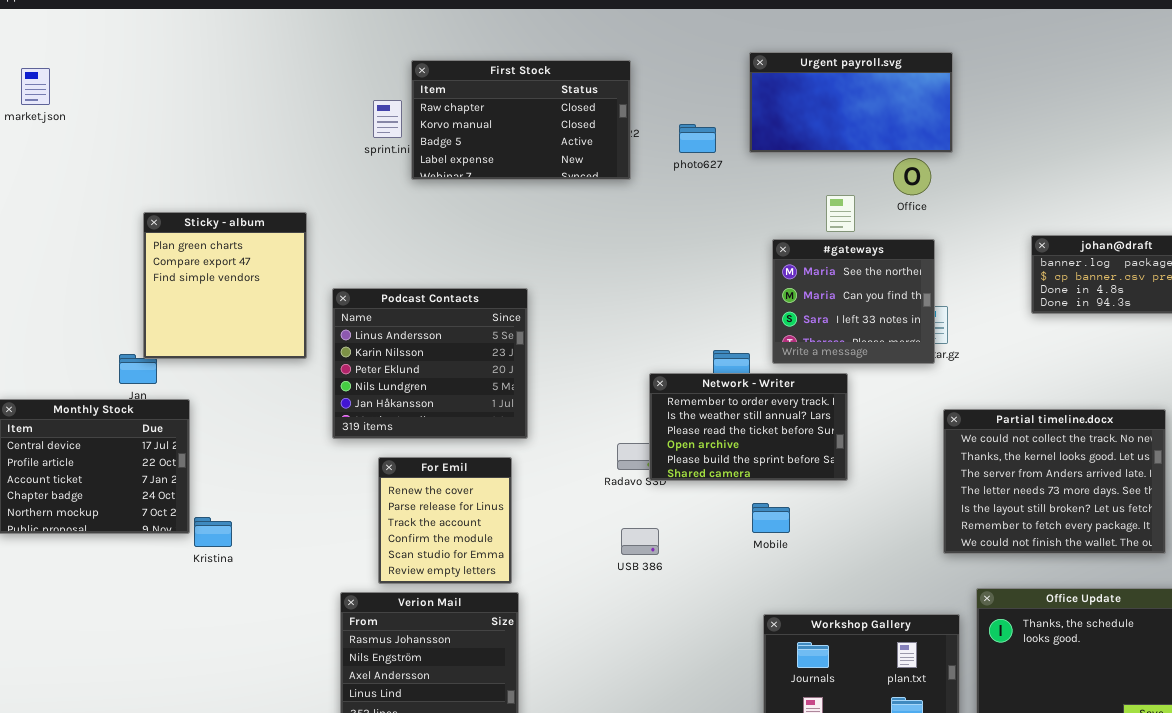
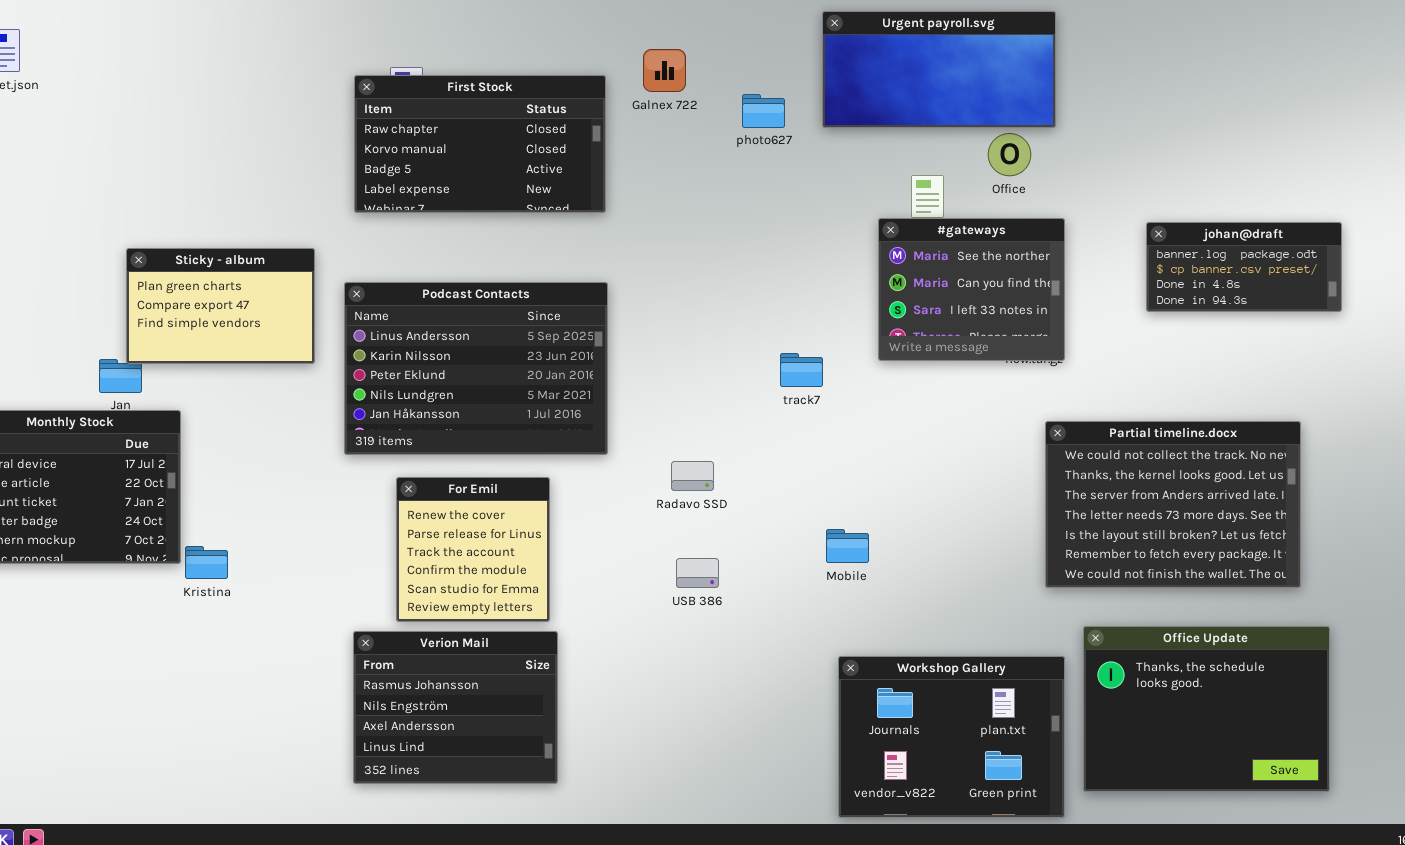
First Stock: [411,60,631,180] -> [354,75,606,213], moved
Sticky - album: [143,212,307,359] -> [126,248,315,364], resized
#gateways: [772,239,935,364] -> [878,218,1065,361], moved
Podcast Contacts: [332,288,528,439] -> [344,282,608,455], resized
Network - Writer: [649,373,848,481] -> none, closed

